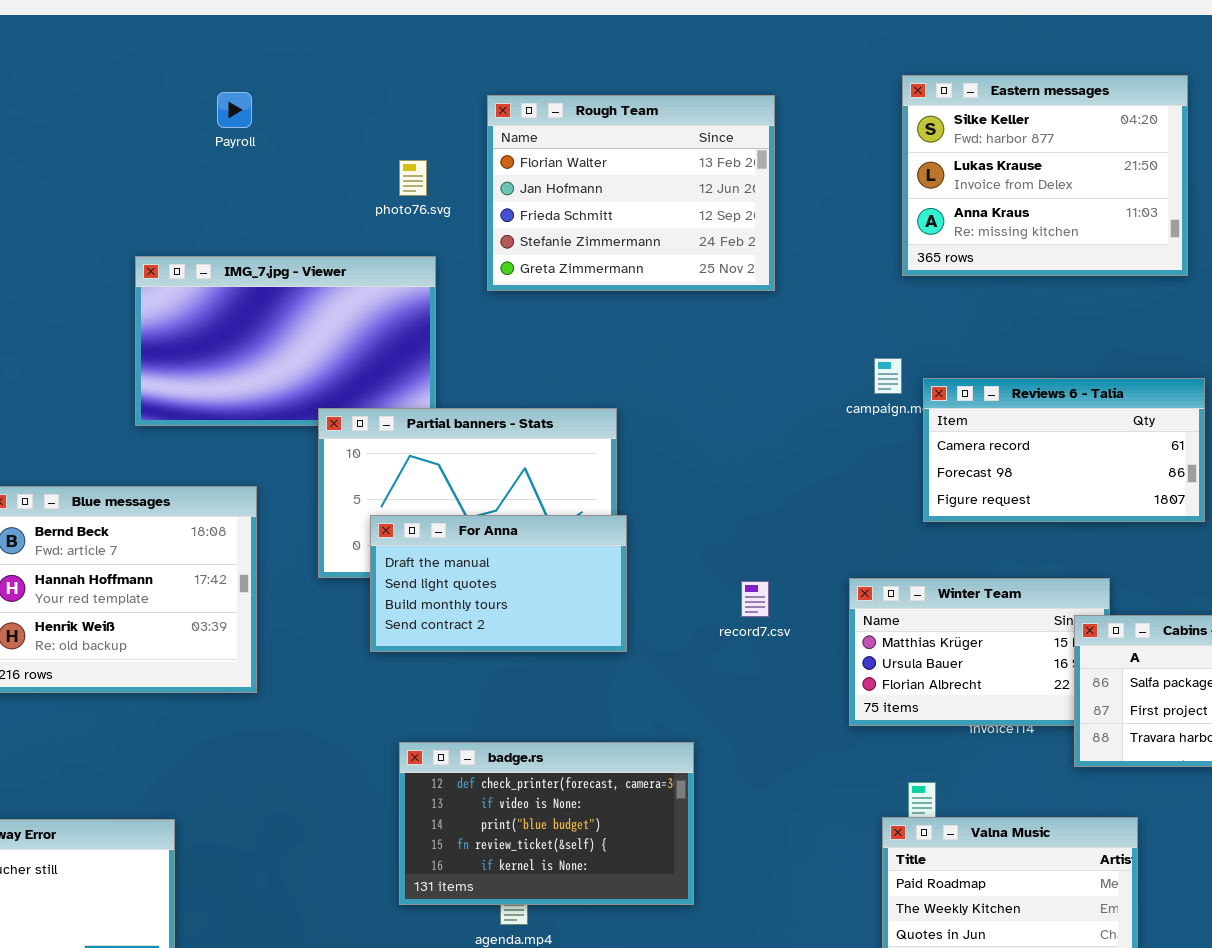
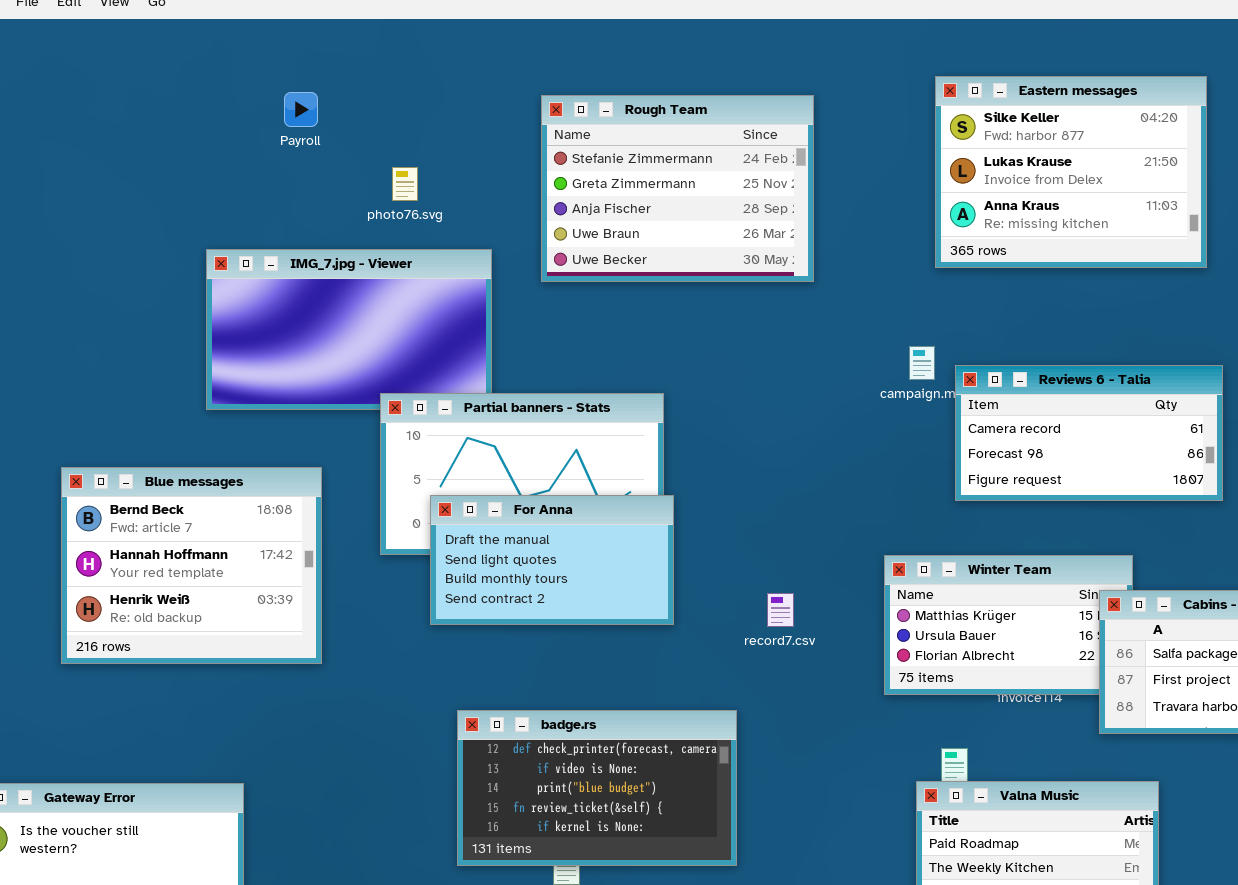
Rough Team: [487,95,775,291] -> [541,95,814,282], scrolled down 3 rows
photo76.svg: [399,160,427,196] -> [392,167,418,201], moved
record7.csv: [741,581,769,617] -> [767,593,794,627], moved

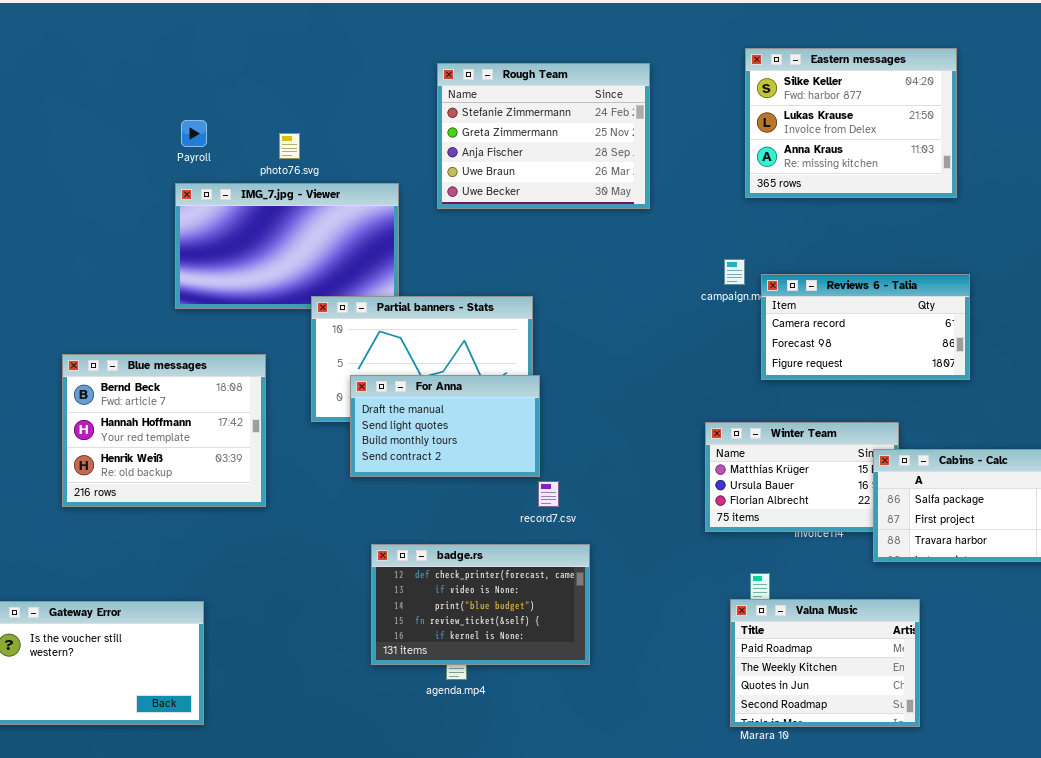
Payroll: [284,92,318,127] -> [181,120,207,147], moved
photo76.svg: [392,167,418,201] -> [279,133,300,159], moved
record7.csv: [767,593,794,627] -> [538,481,559,507], moved

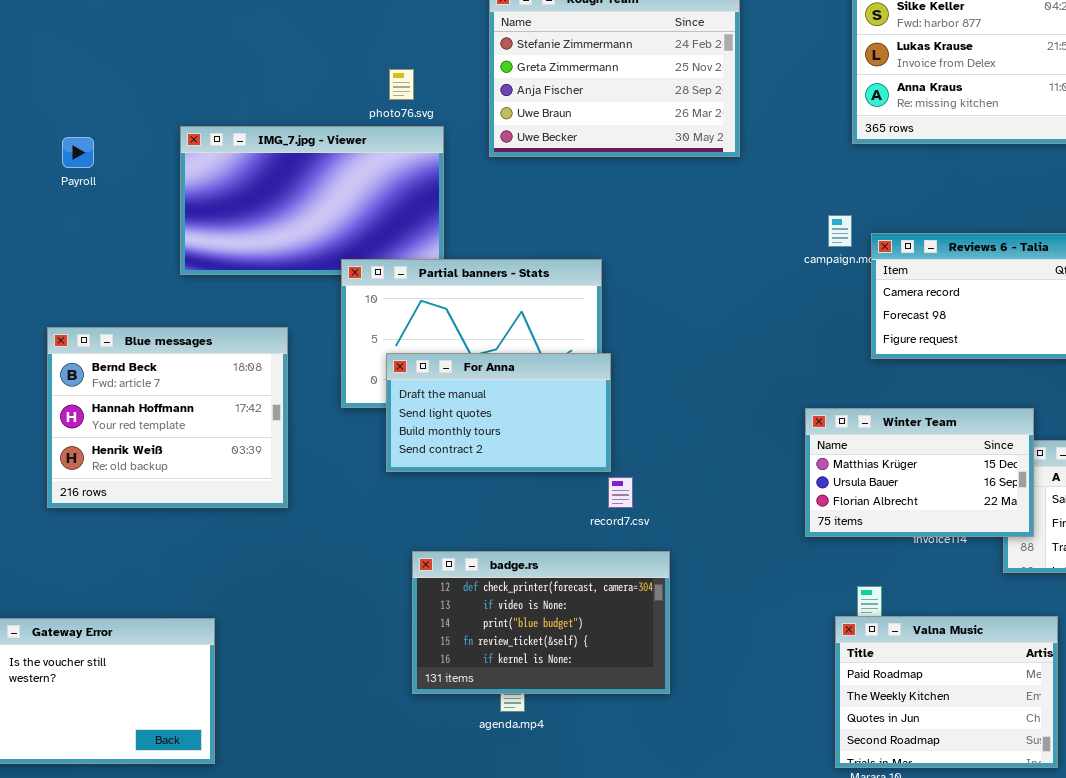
Payroll: [181,120,207,147] -> [62,137,94,168], moved
photo76.svg: [279,133,300,159] -> [389,69,414,100], moved
Winter Team: [705,422,899,532] -> [805,408,1034,537], raised

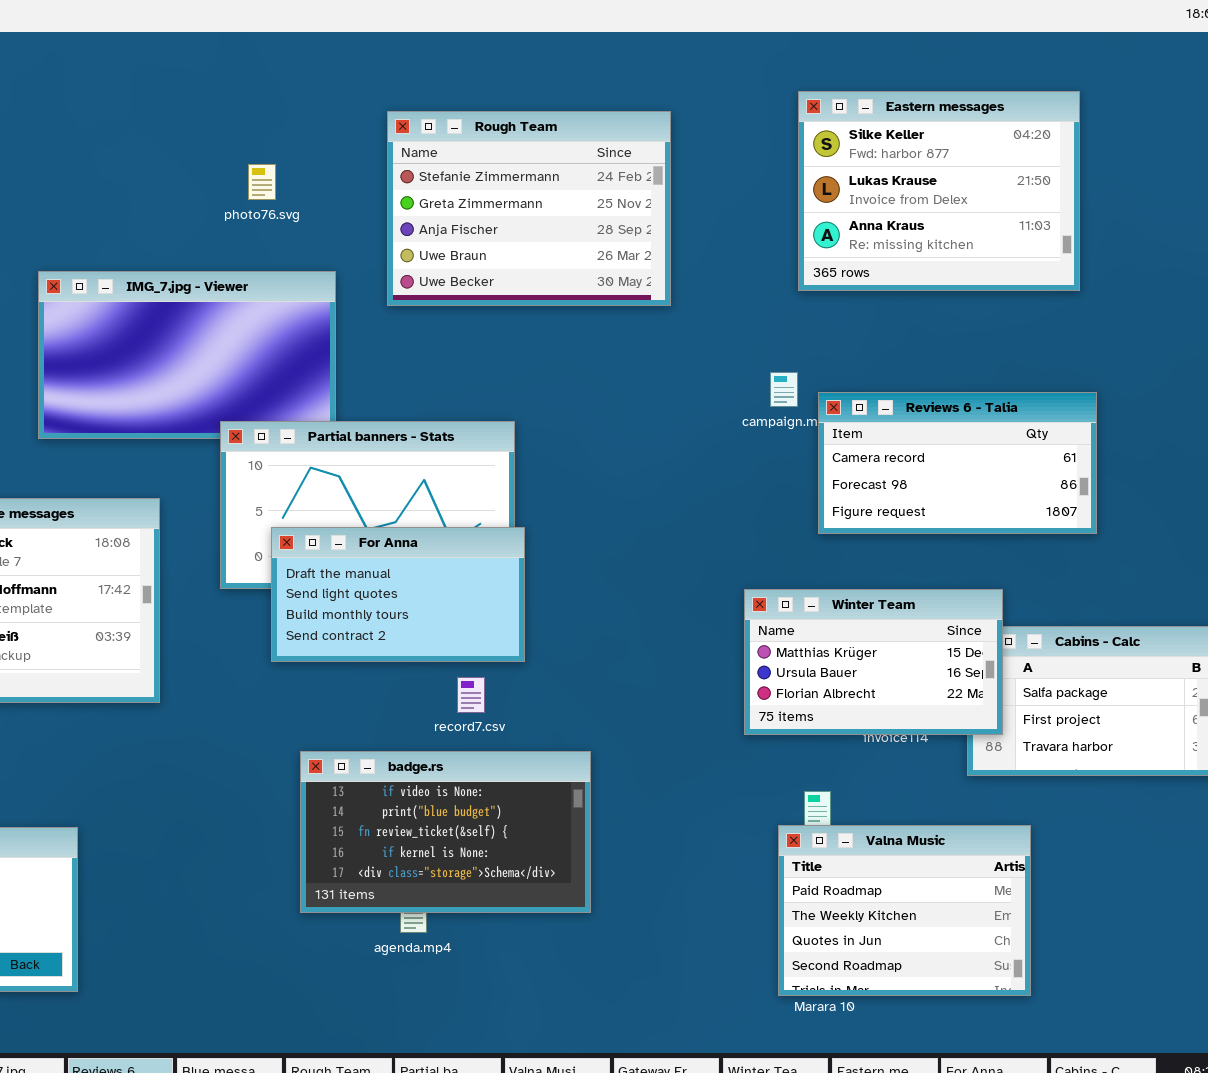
photo76.svg: [389,69,414,100] -> [248,164,276,200], moved
record7.csv: [608,477,633,508] -> [457,677,485,713], moved
badge.rs: [412,551,670,694] -> [300,751,591,913], scrolled down 1 row

